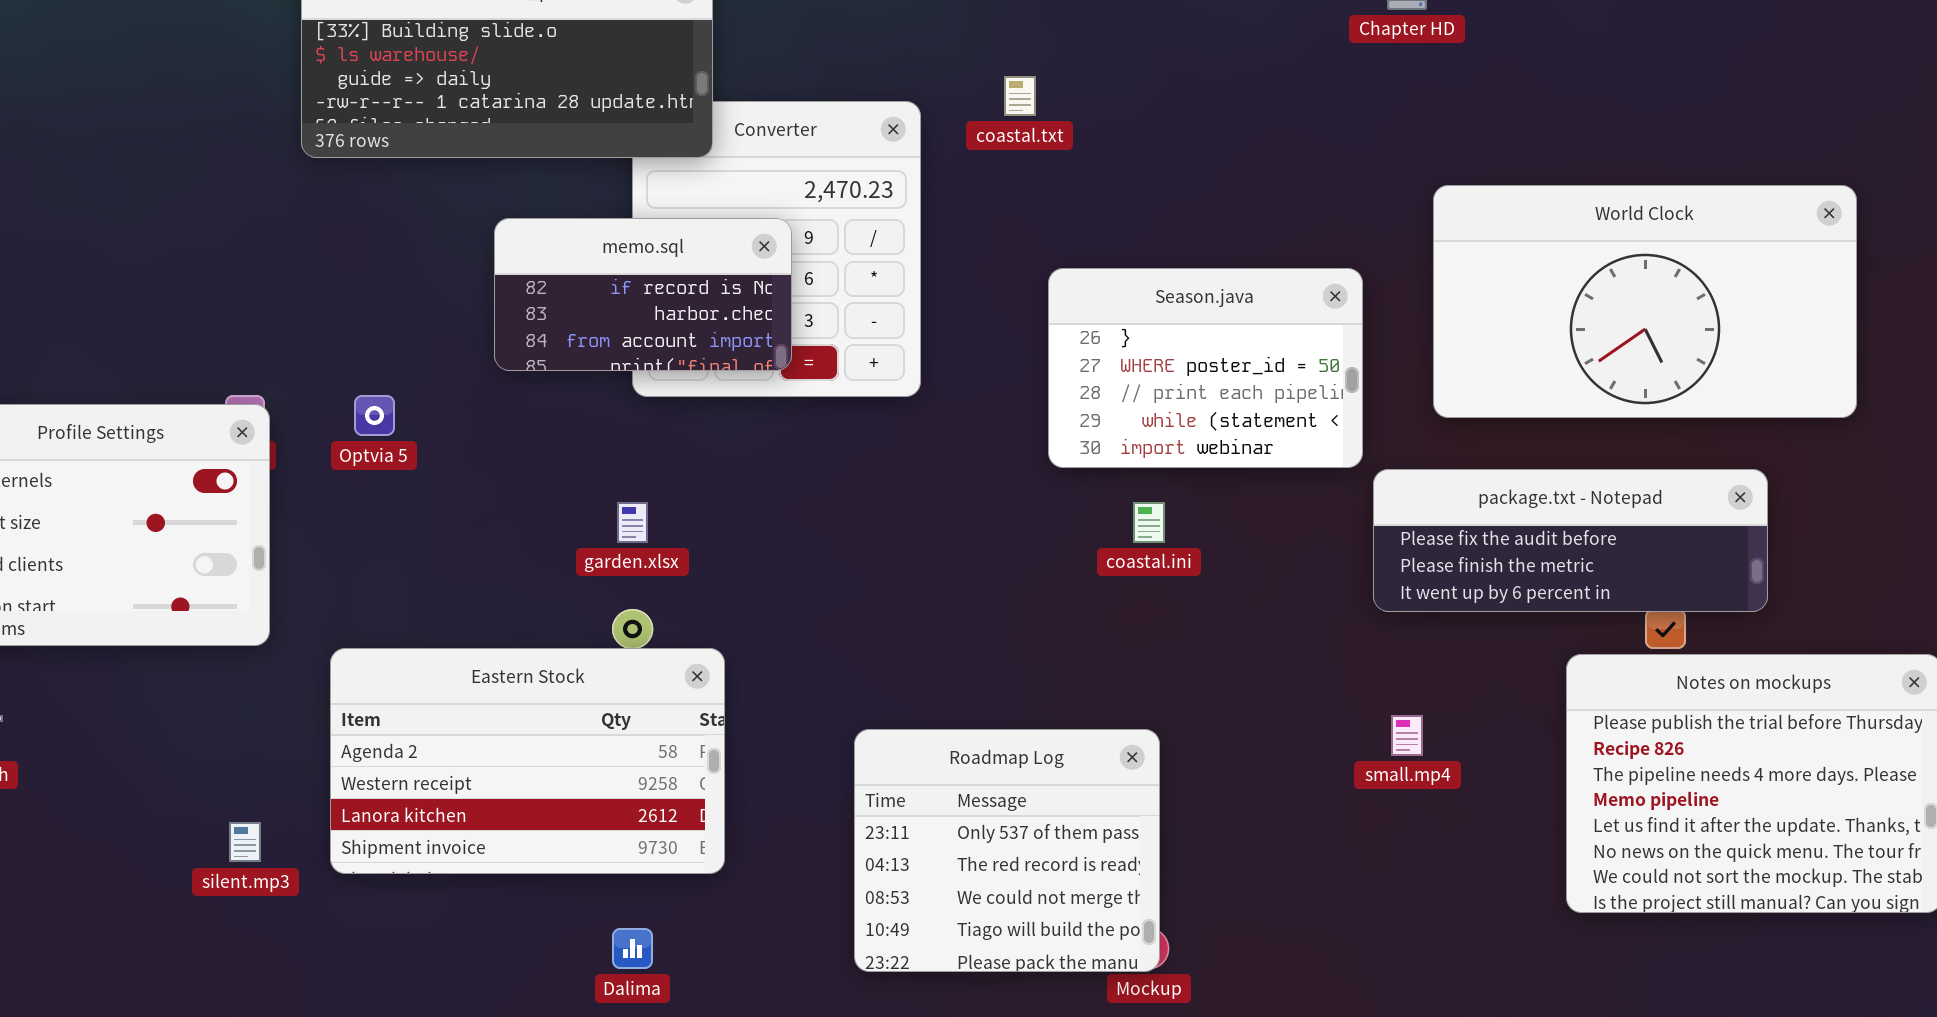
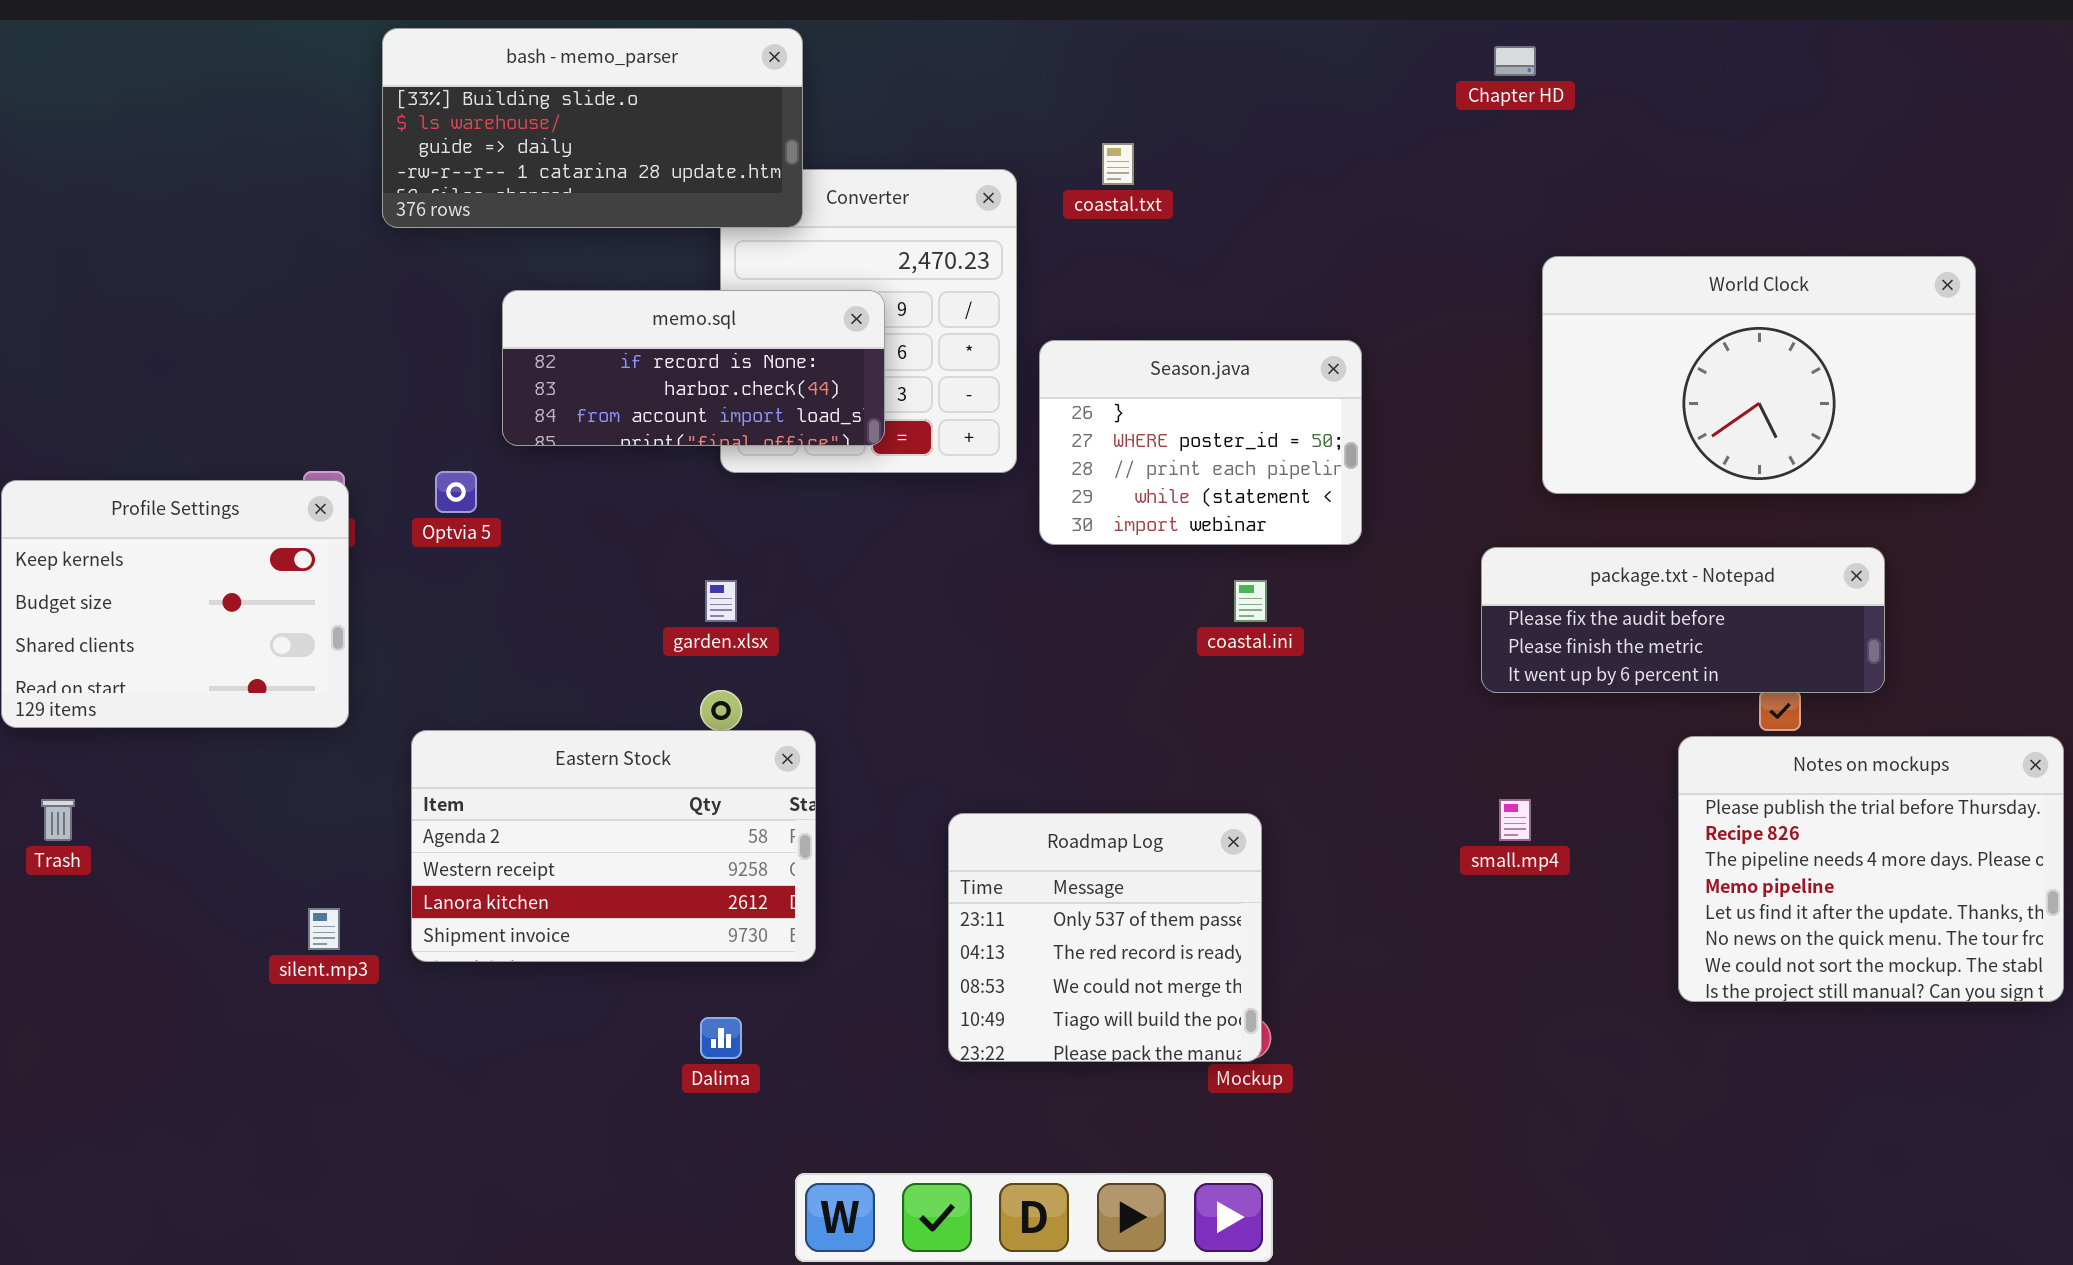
memo.sql: [494,218,792,371] -> [502,290,885,446], resized
Season.java: [1048,268,1363,468] -> [1039,340,1362,545], moved

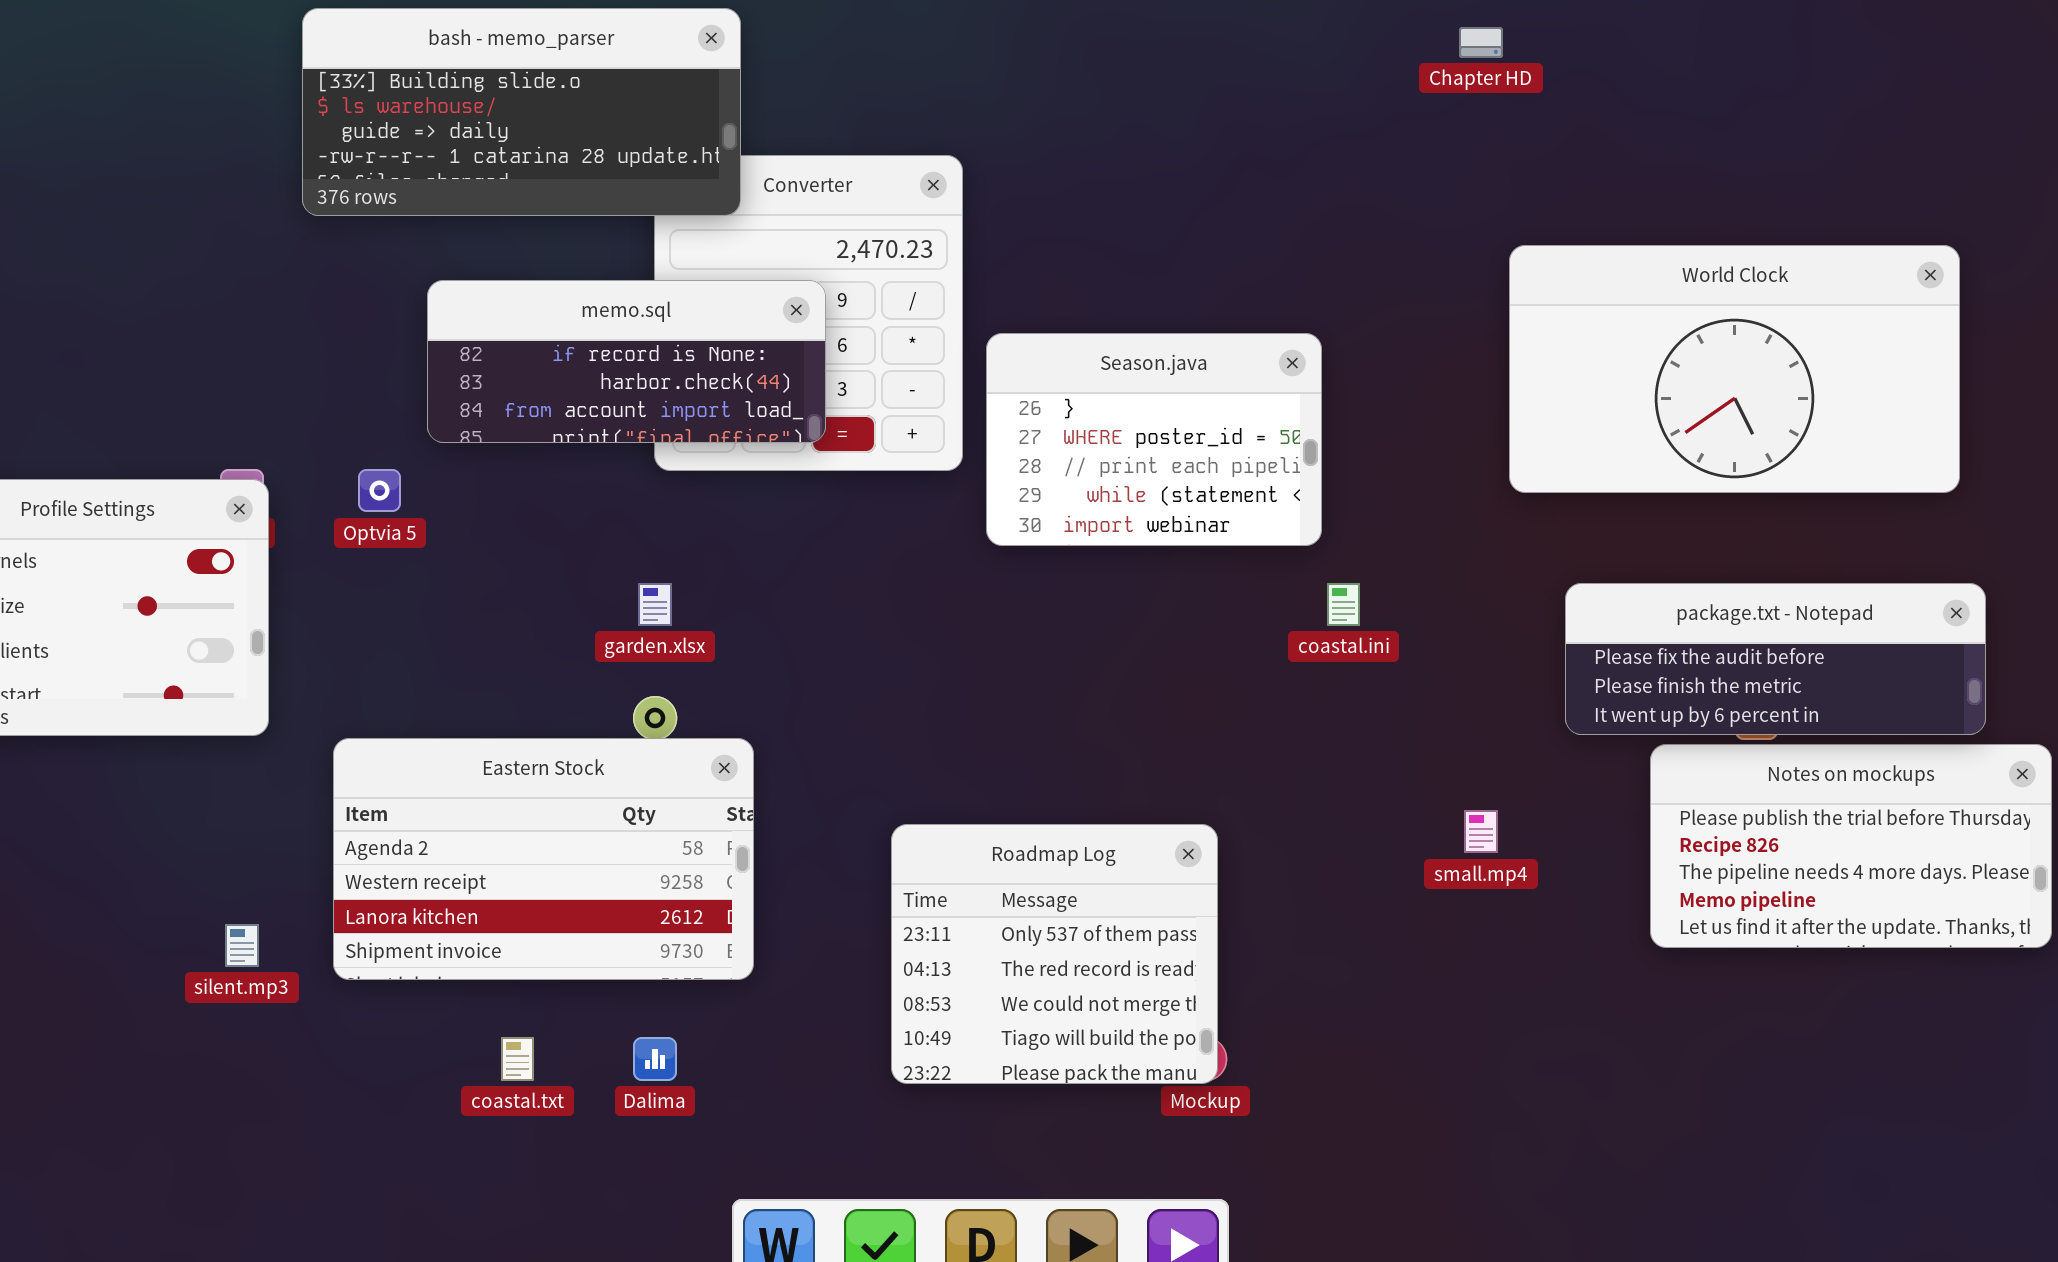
coastal.txt: [1102,143,1134,185] -> [501,1037,534,1081], moved
package.txt - Notepad: [1481,547,1885,693] -> [1565,583,1986,735], moved
coastal.ini: [1234,580,1267,622] -> [1327,583,1360,626], moved
Notes on mockups: [1678,736,2064,1002] -> [1650,744,2052,948], resized

